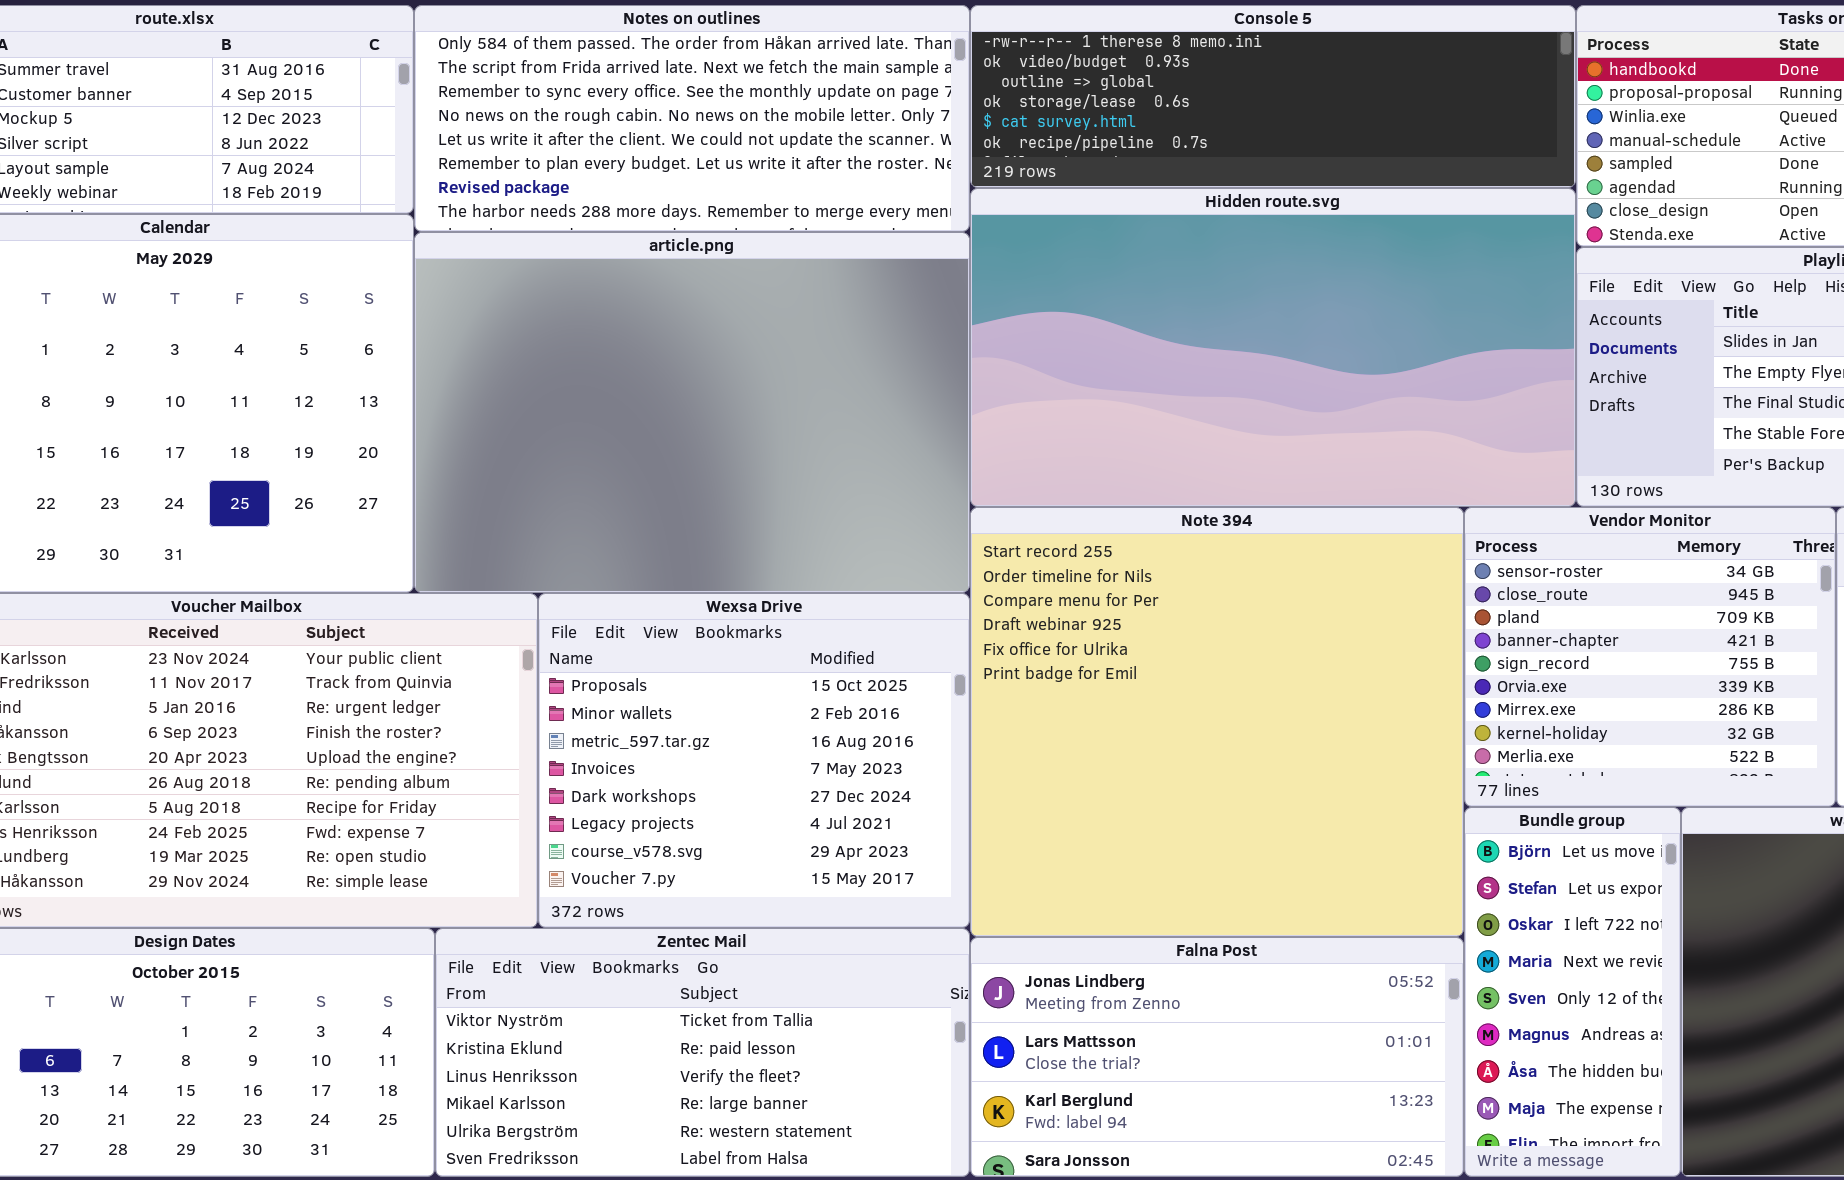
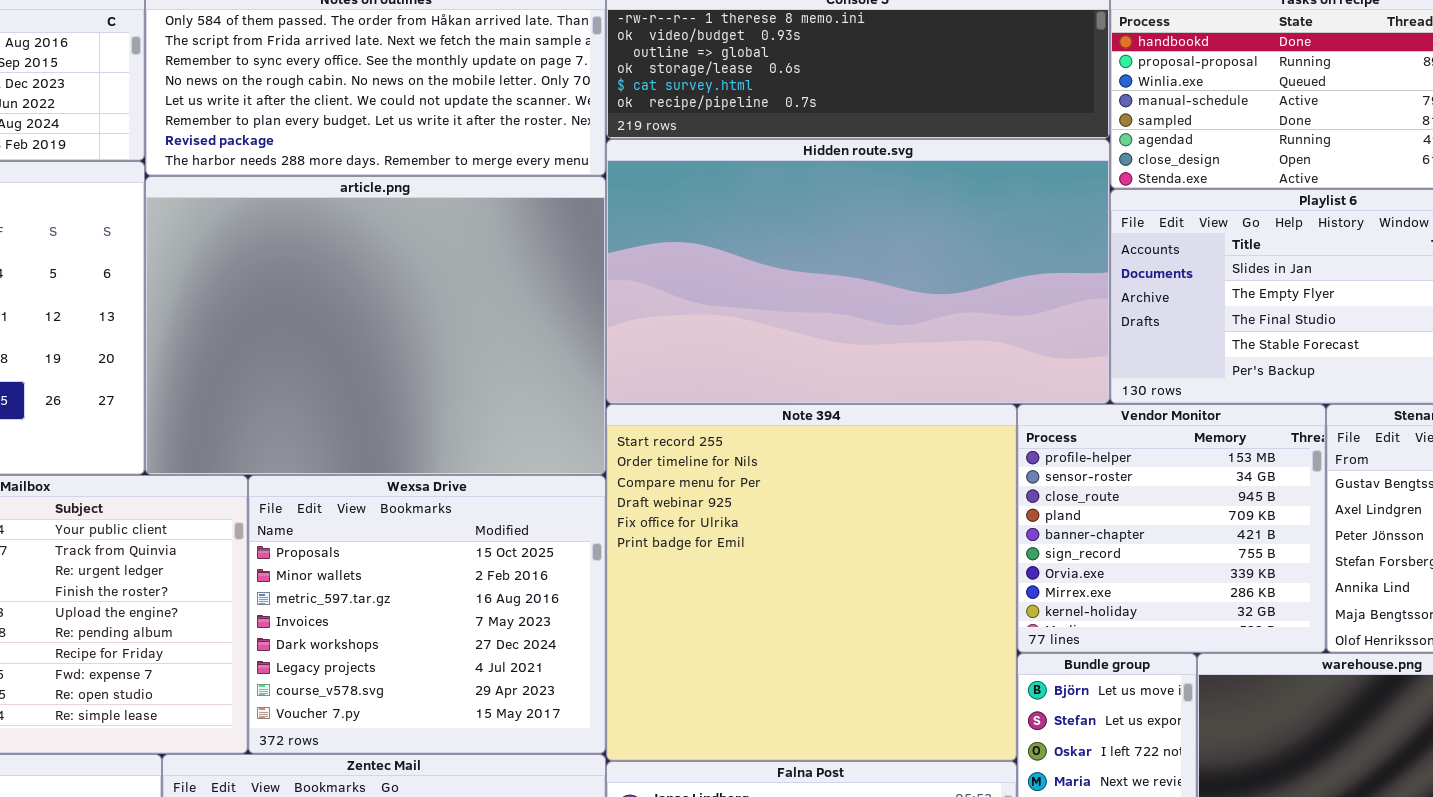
Vendor Monitor: [1464,507,1836,807] -> [1017,404,1326,653], scrolled up 1 row

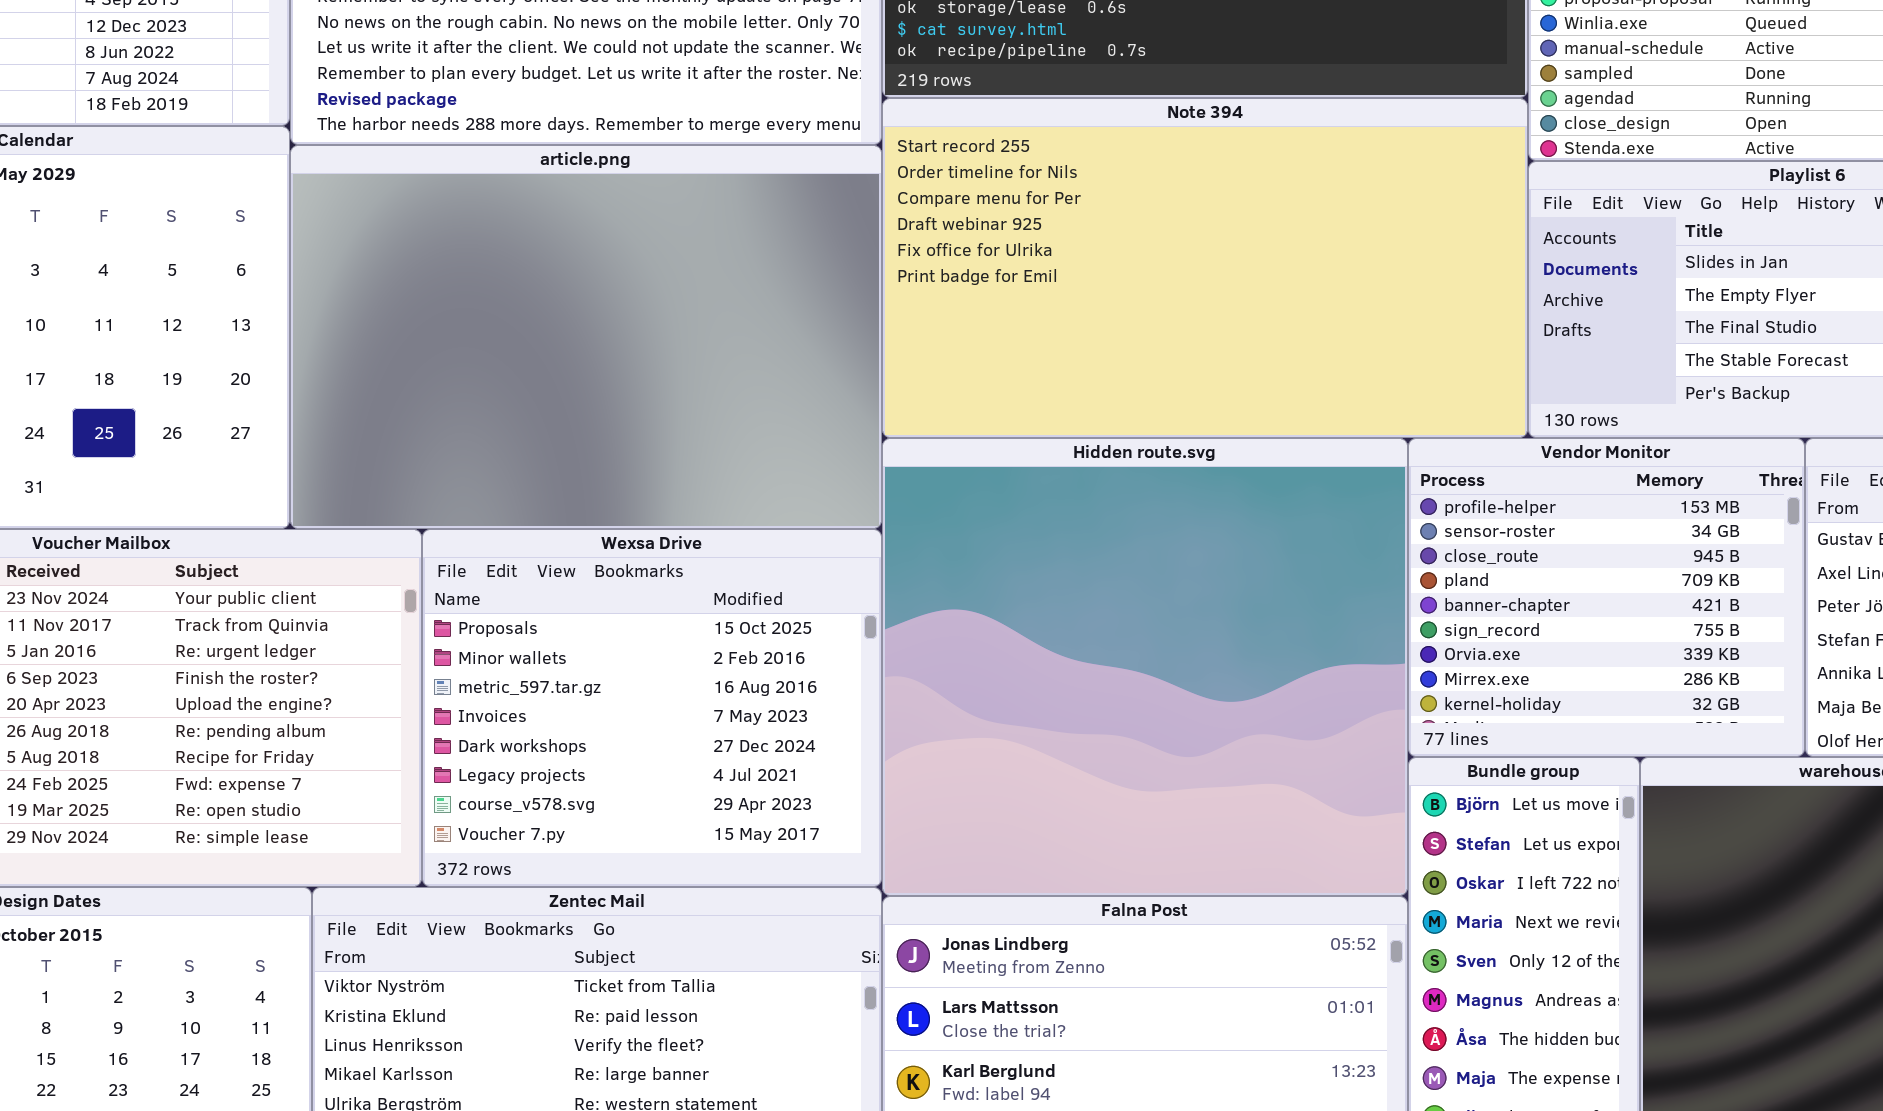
Hidden route.svg: [606,139,1110,404] -> [882,438,1408,896], moved, resized
Note 394: [606,404,1017,761] -> [882,98,1528,438], moved, resized

